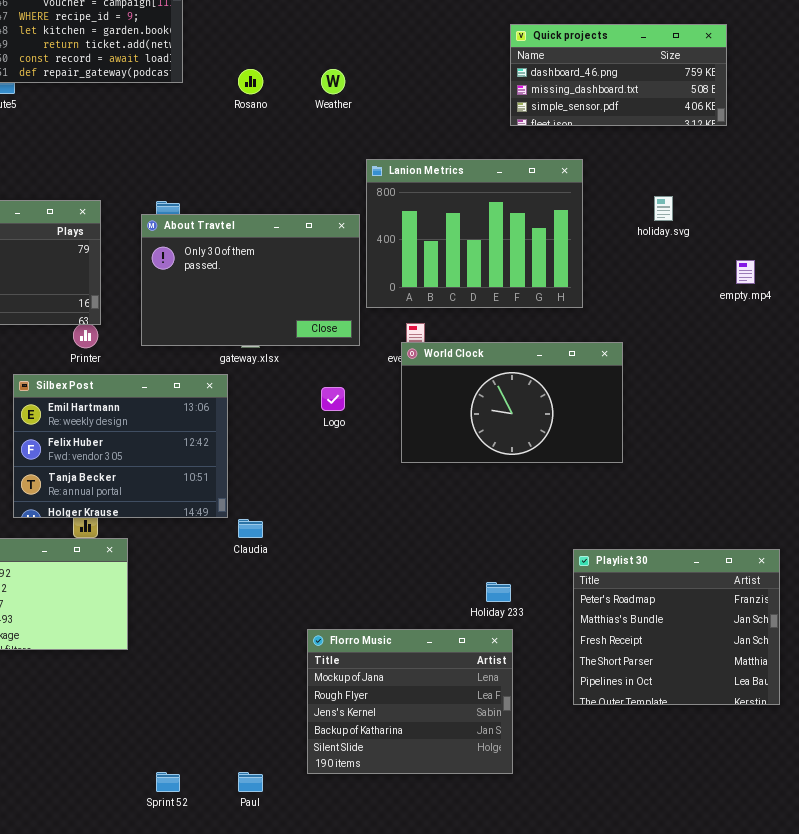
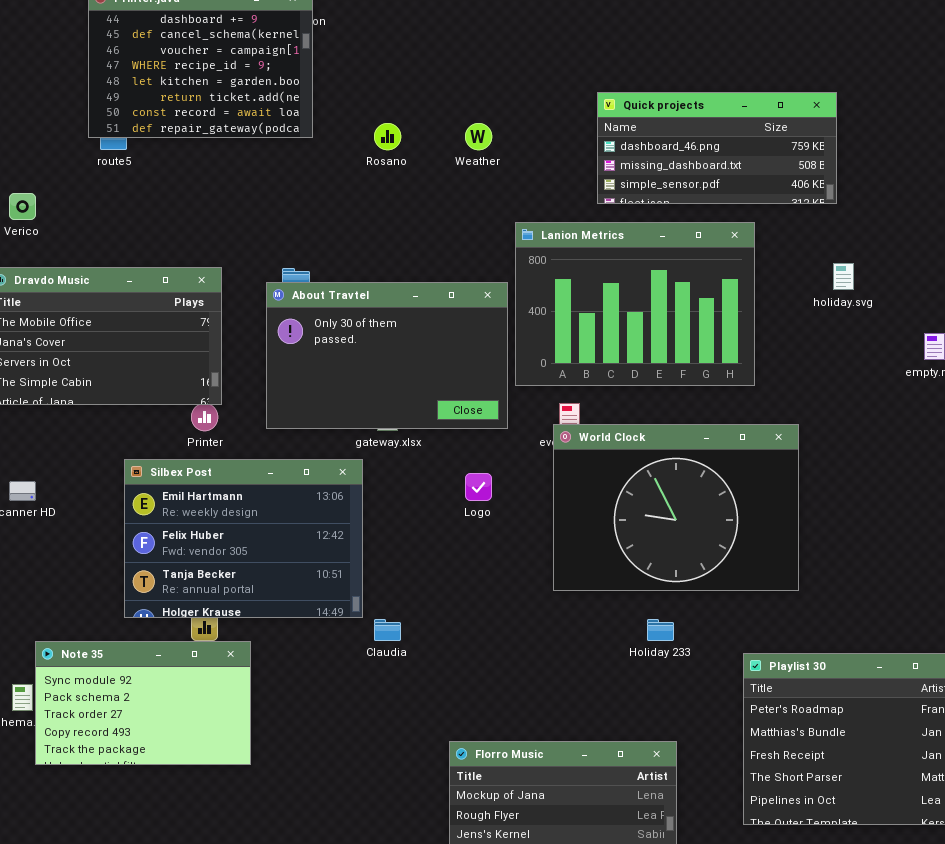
Quick projects: [510,24,727,126] -> [597,92,837,204], moved
World Clock: [401,342,623,463] -> [553,424,799,591], resized
Holiday 233: [486,582,511,602] -> [647,619,674,641], moved

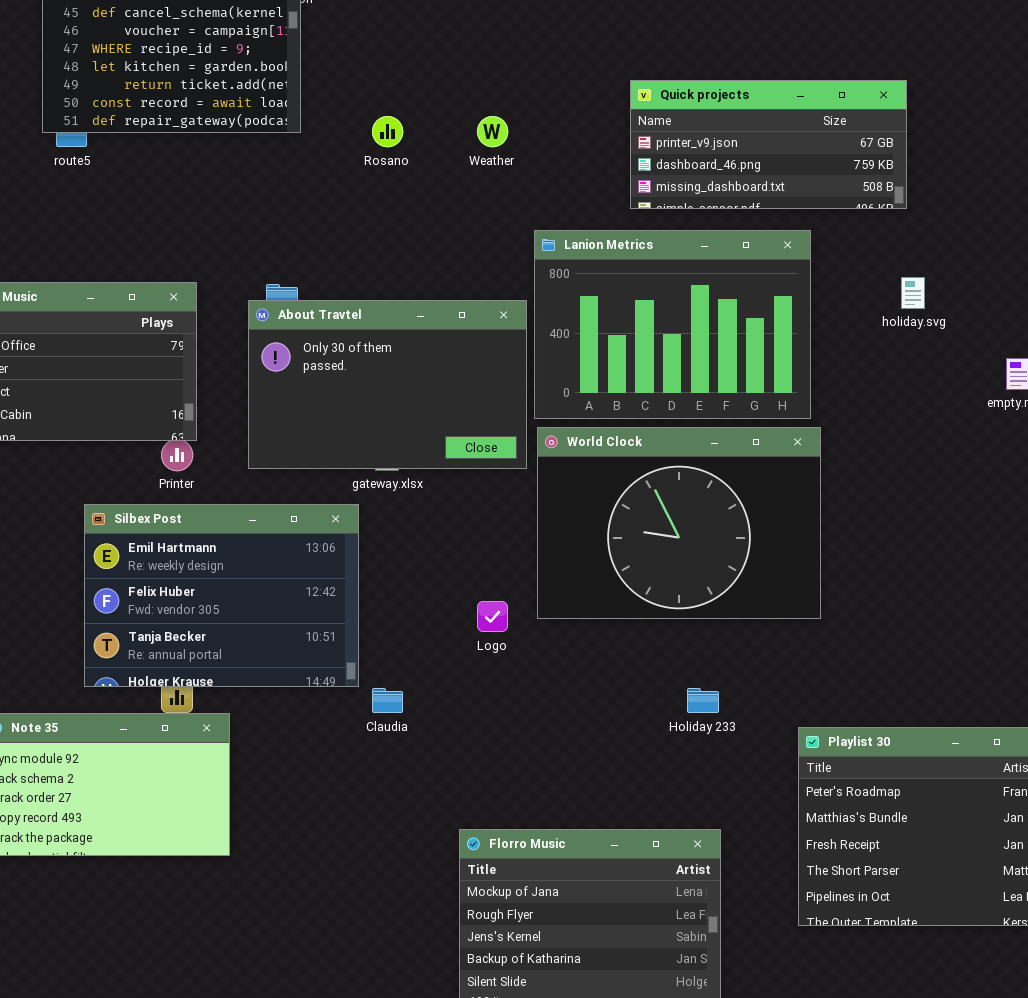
Quick projects: [597,92,837,204] -> [630,80,907,209], scrolled up 1 row
World Clock: [553,424,799,591] -> [537,427,821,619], moved
Logo: [465,473,492,501] -> [477,601,508,632], moved

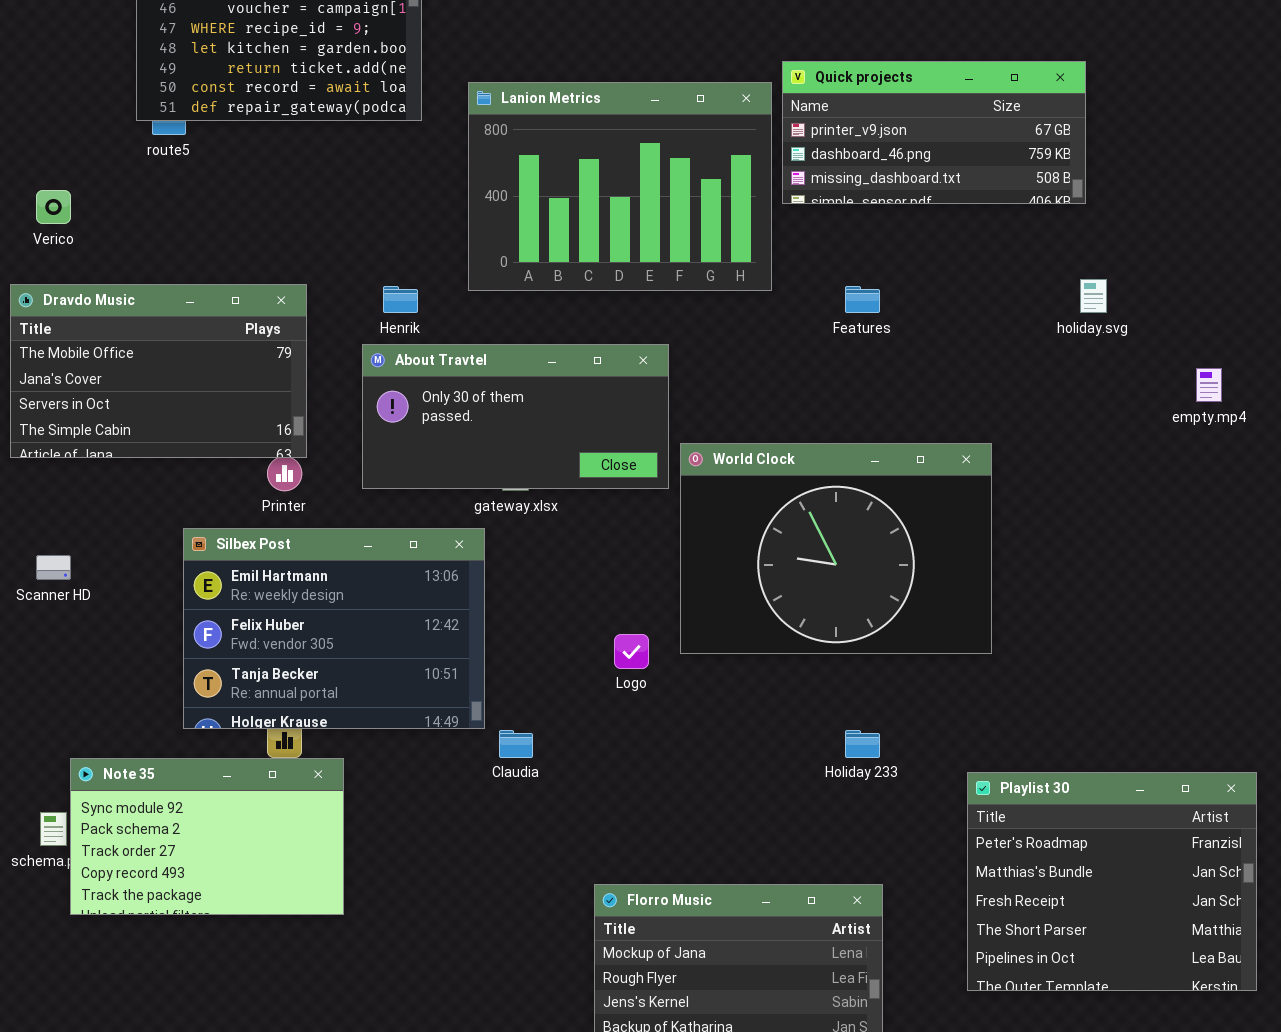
Lanion Metrics: [534,230,811,419] -> [468,82,772,291], moved
About Travtel: [248,300,527,469] -> [362,344,669,489], resized

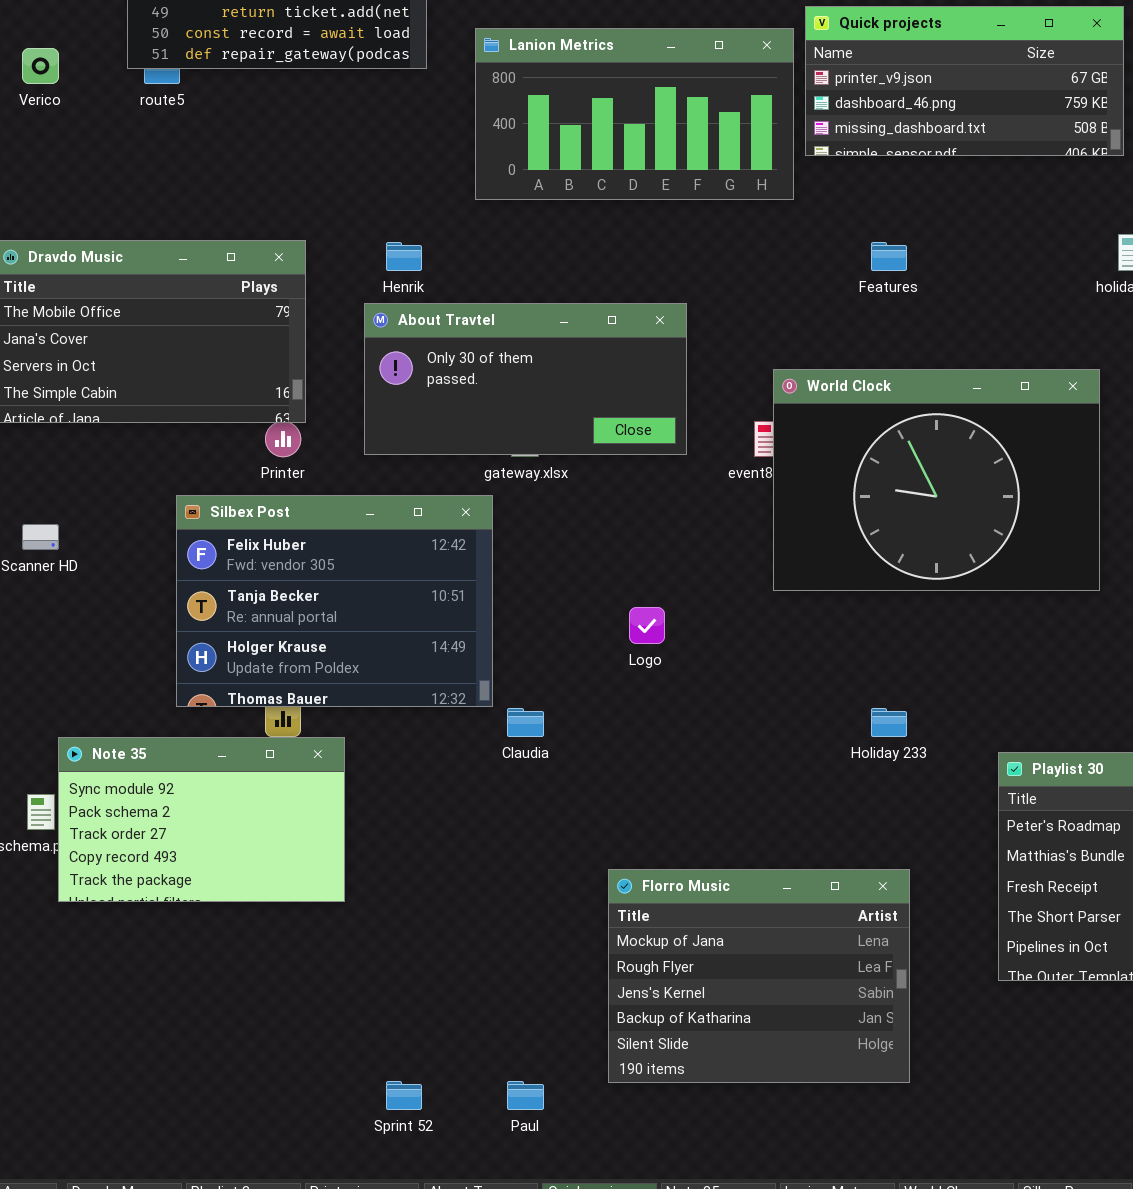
Lanion Metrics: [468,82,772,291] -> [475,28,794,200], resized
Verico: [36,190,71,224] -> [22,48,59,84], moved
World Clock: [680,443,992,654] -> [773,369,1100,591], moved
Silbex Post: [183,528,485,729] -> [176,495,493,707], scrolled down 1 row

